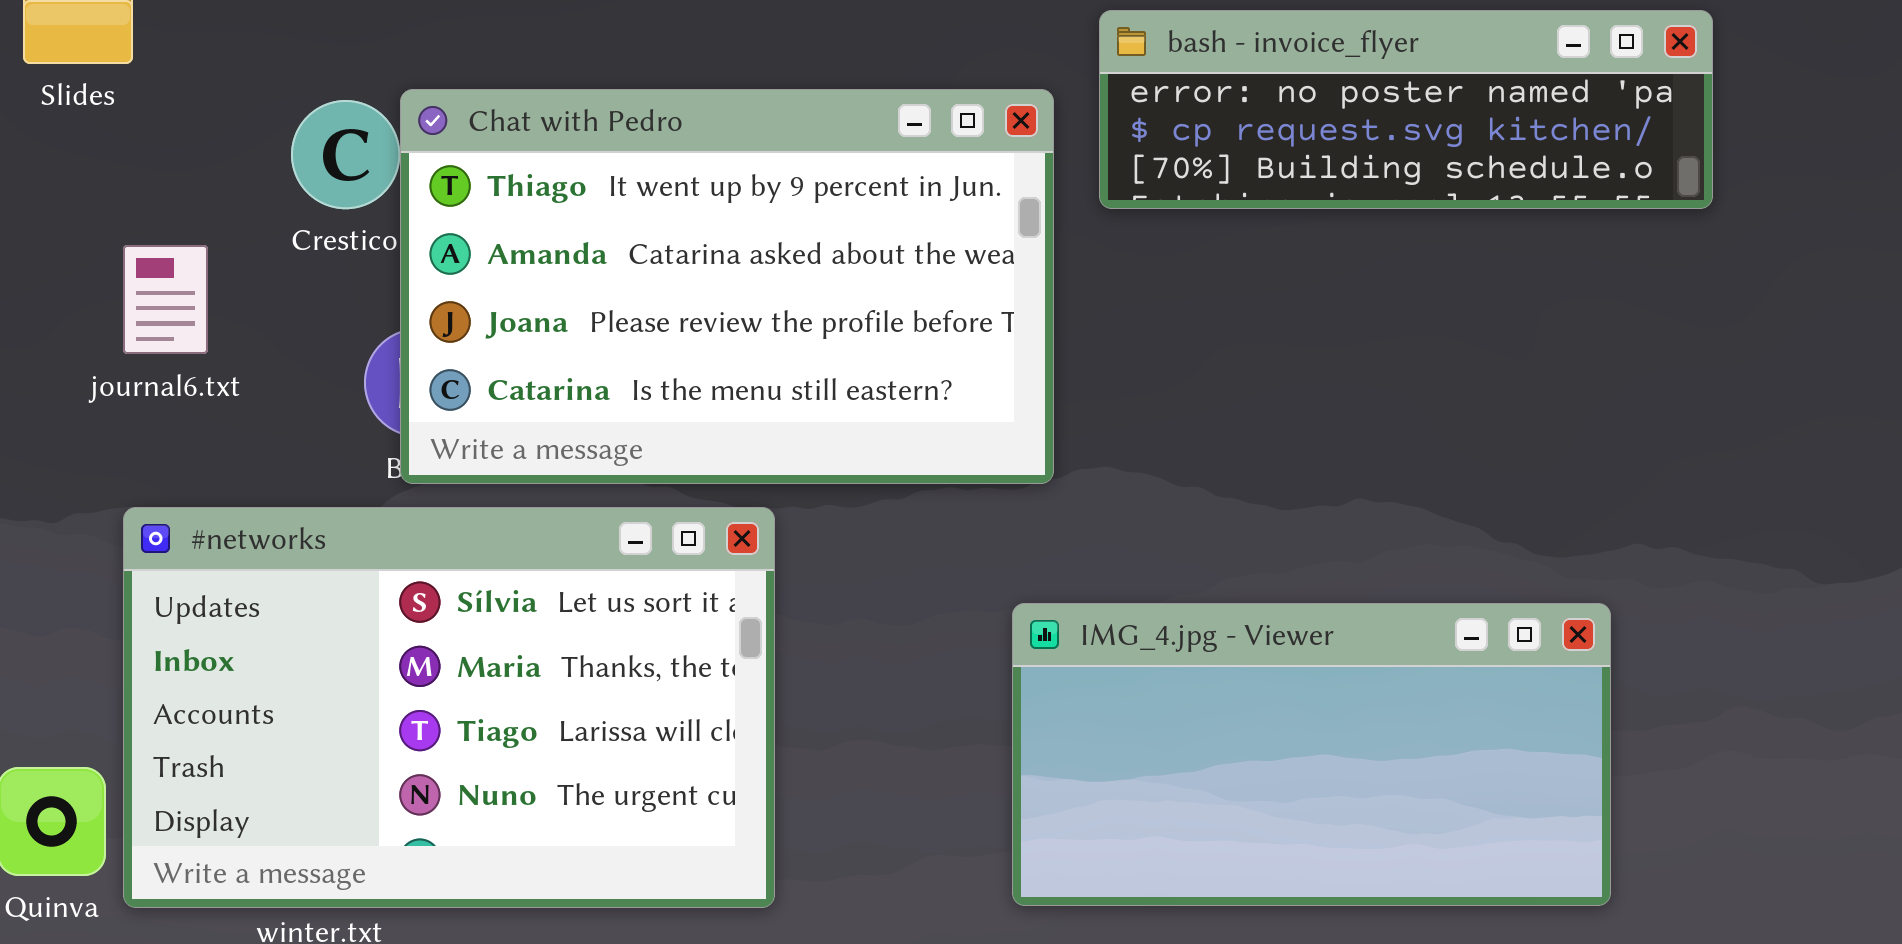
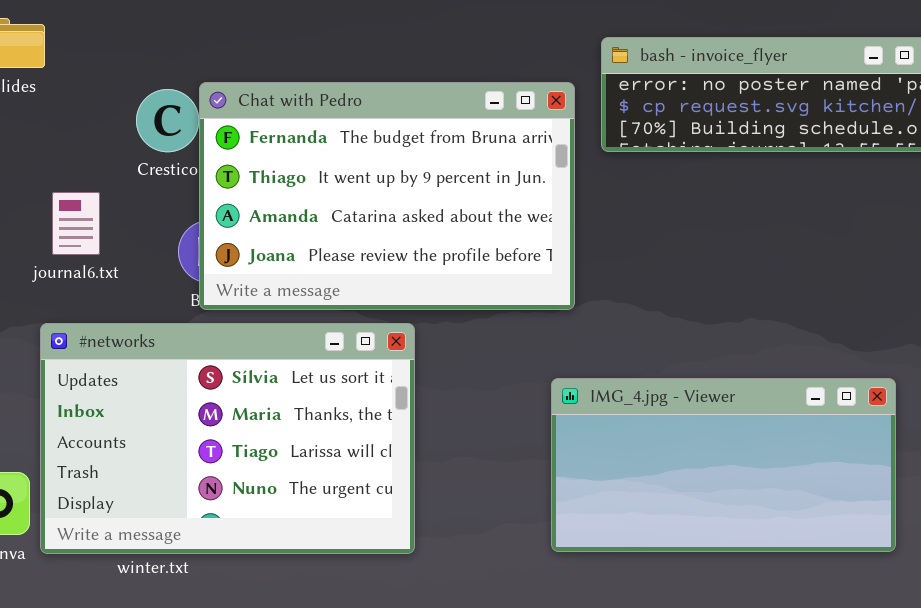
Chat with Pedro: [400,89,1054,484] -> [199,82,575,310], scrolled up 1 row
journal6.txt: [123,245,208,354] -> [52,192,100,255], moved

